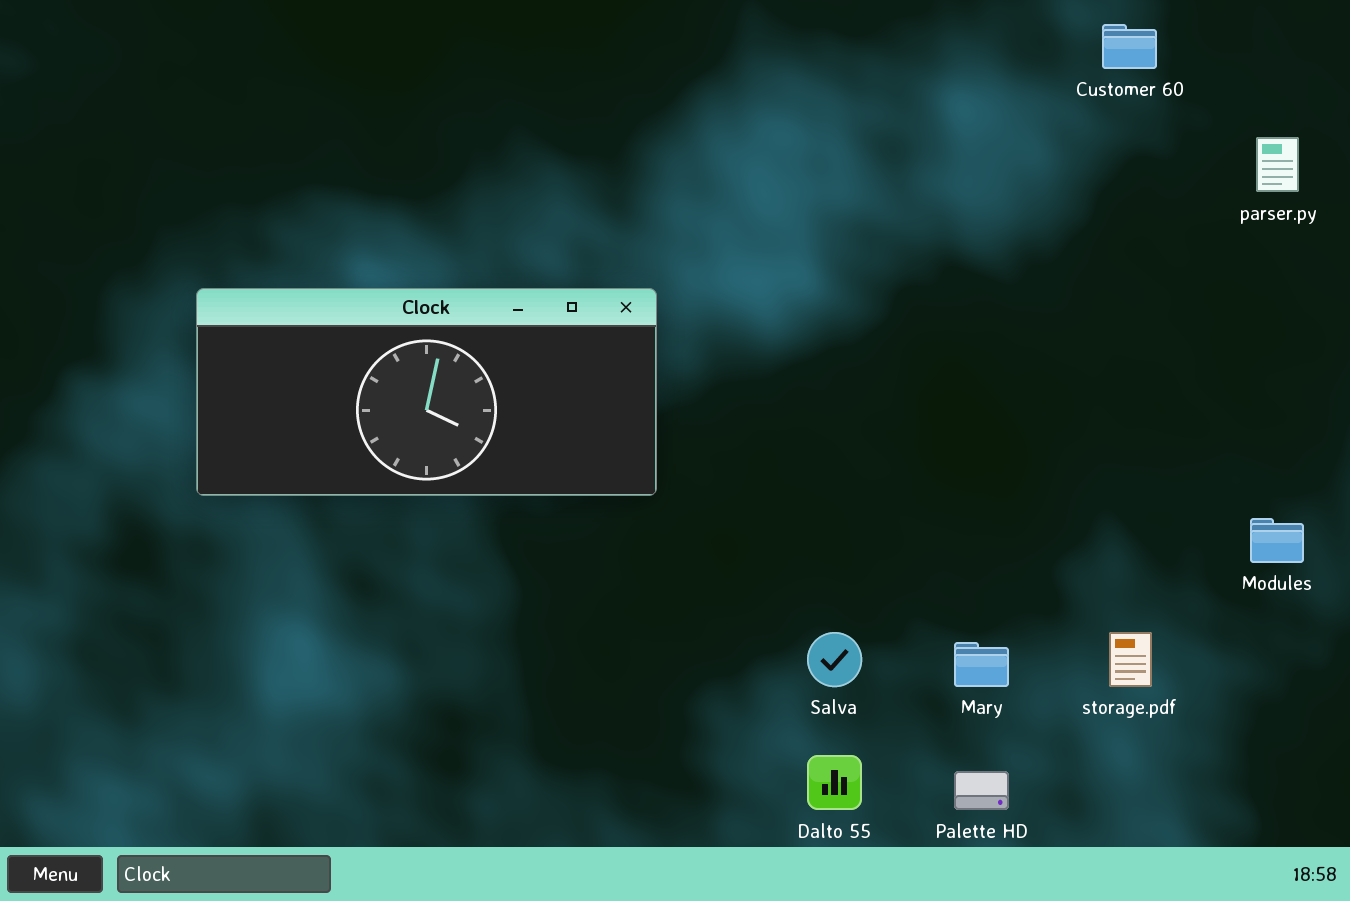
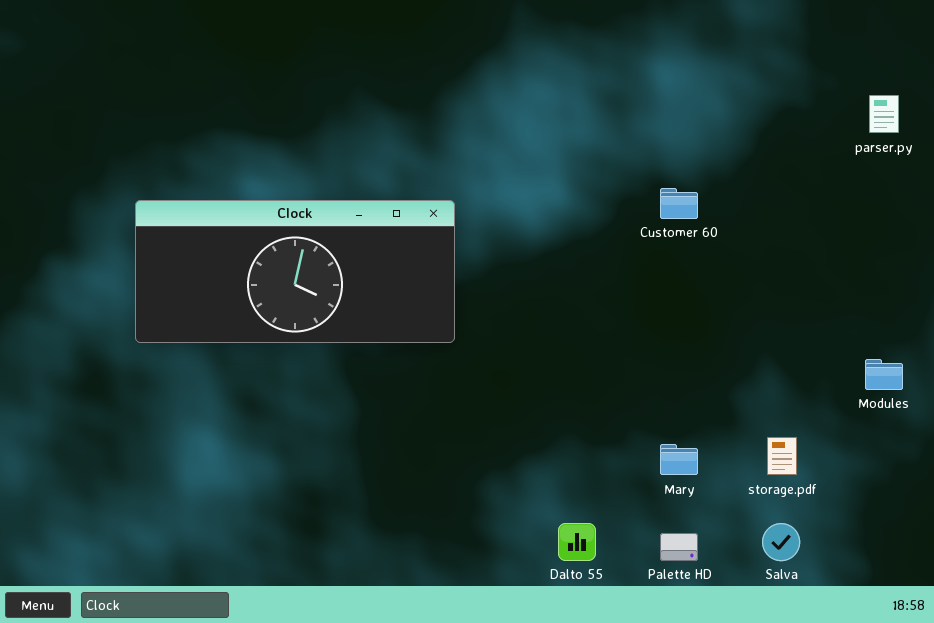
Customer 60: [1102,24,1157,69] -> [660,188,698,219], moved
Salva: [807,632,862,687] -> [762,523,800,561], moved

